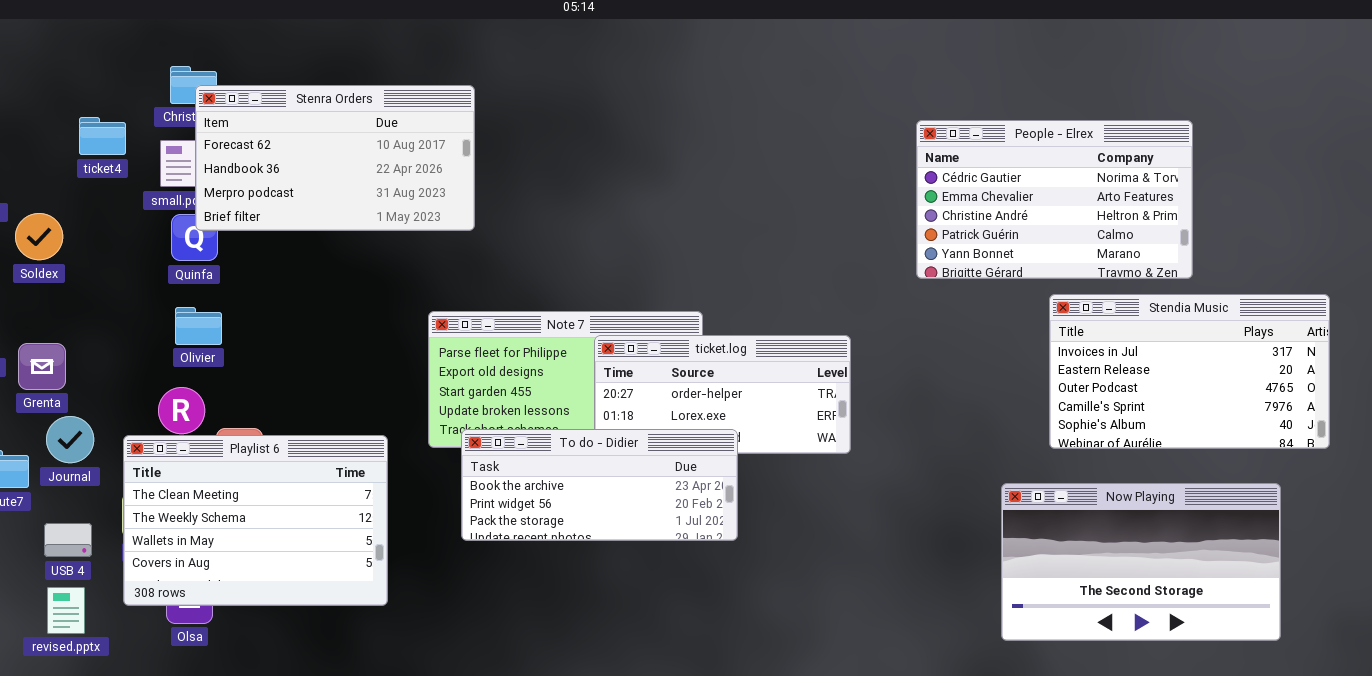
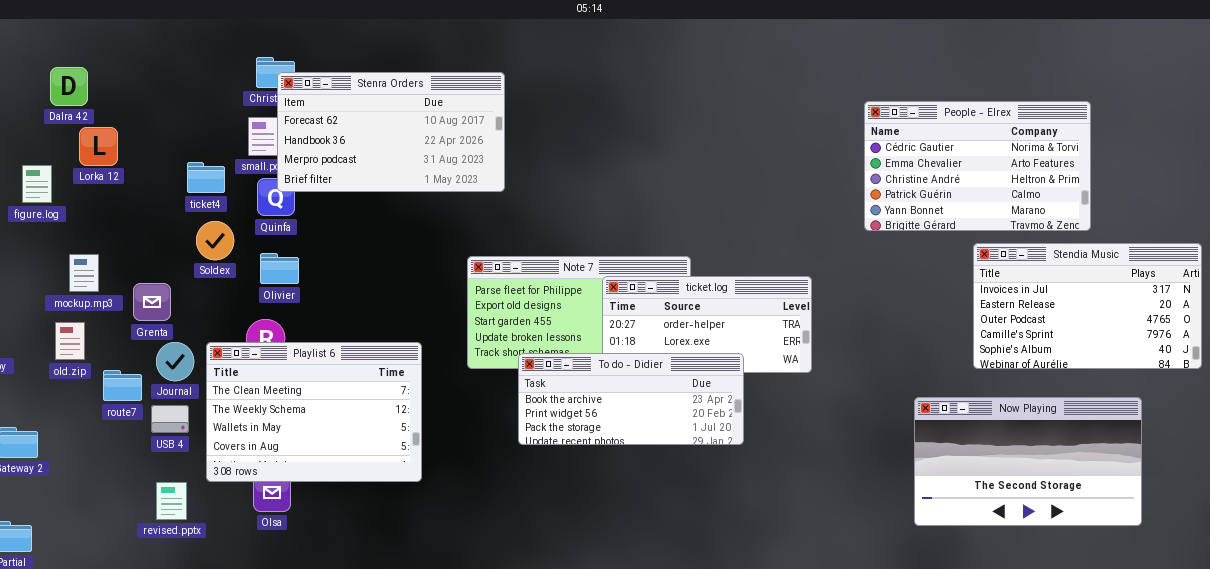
ticket4: [79,117,126,155] -> [187,162,225,193], moved
Soldex: [15,213,63,260] -> [196,221,234,260], moved
To do - Didier: [461,429,738,541] -> [518,353,744,445], moved
Playlist 6: [123,435,388,606] -> [206,342,422,482], moved
Now Playing: [1001,483,1281,641] -> [914,397,1142,526], moved
USB 4: [44,523,92,557] -> [151,405,189,433], moved

